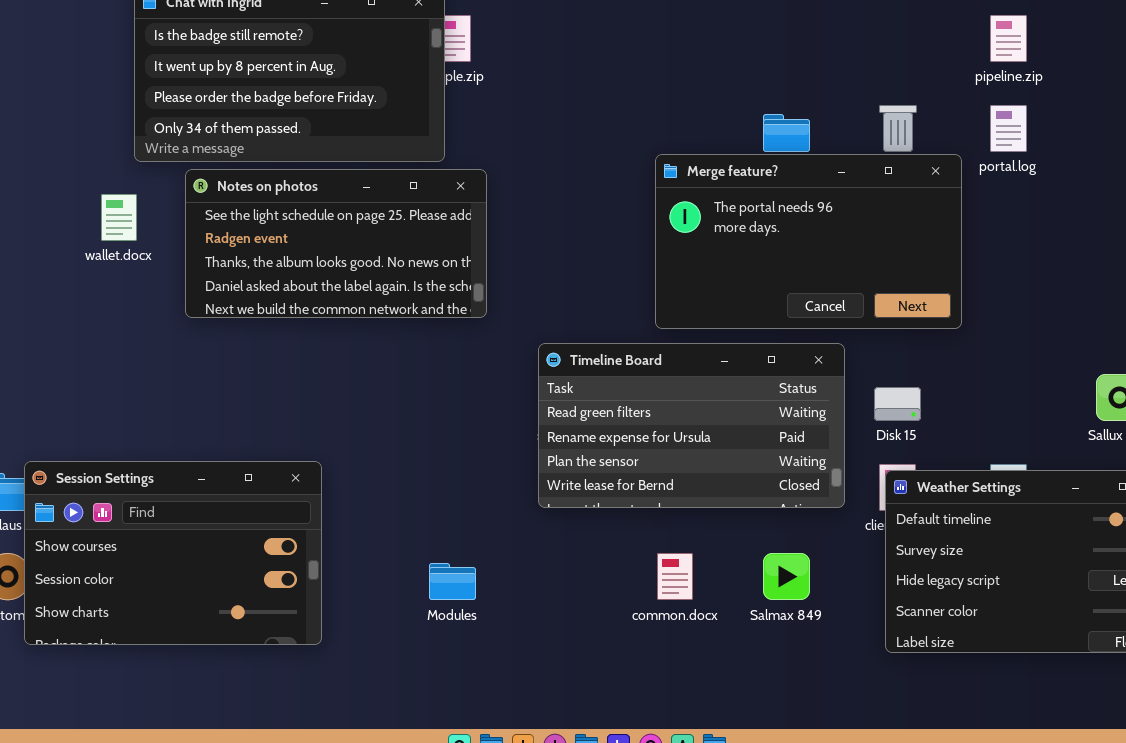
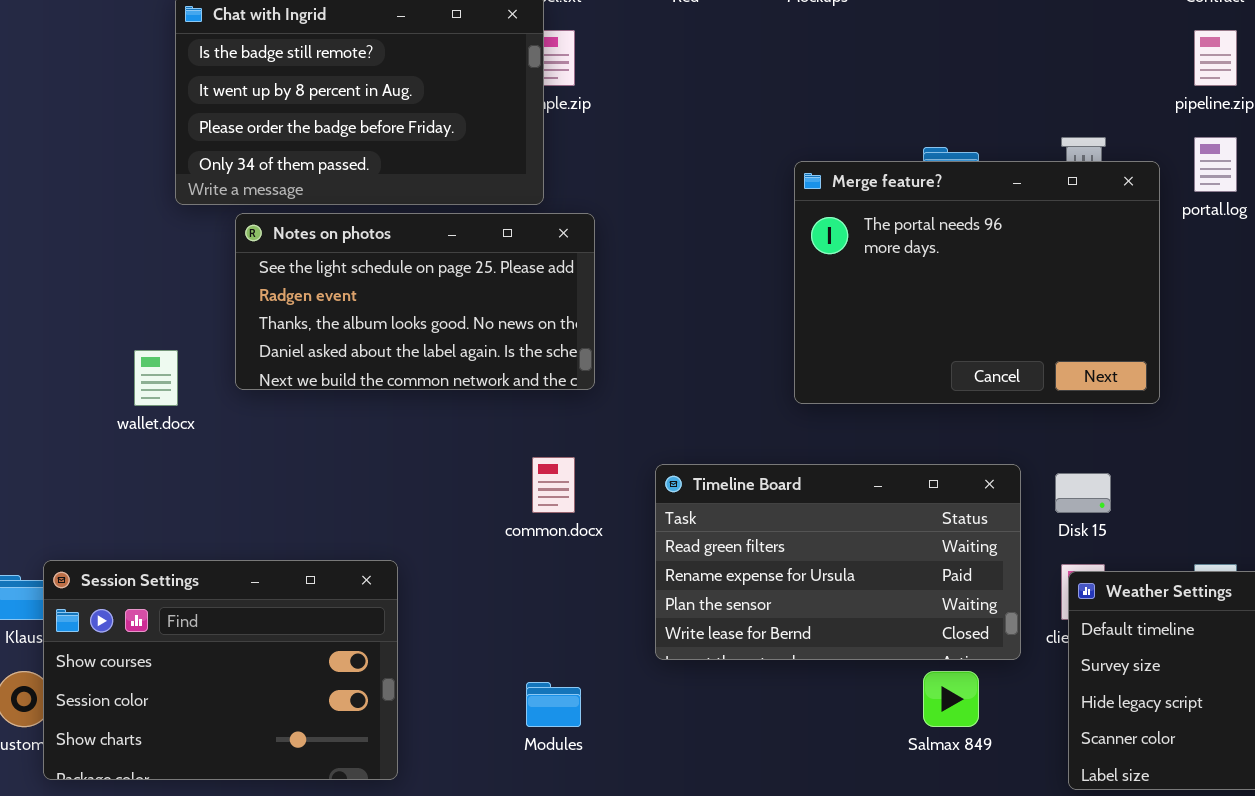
Merge feature?: [655,154,962,329] -> [794,161,1160,404], resized
wallet.docx: [101,194,137,241] -> [134,350,178,406], moved
Timeline Board: [538,343,845,508] -> [655,464,1021,660], moved
common.docx: [657,553,693,600] -> [532,457,575,513], moved

